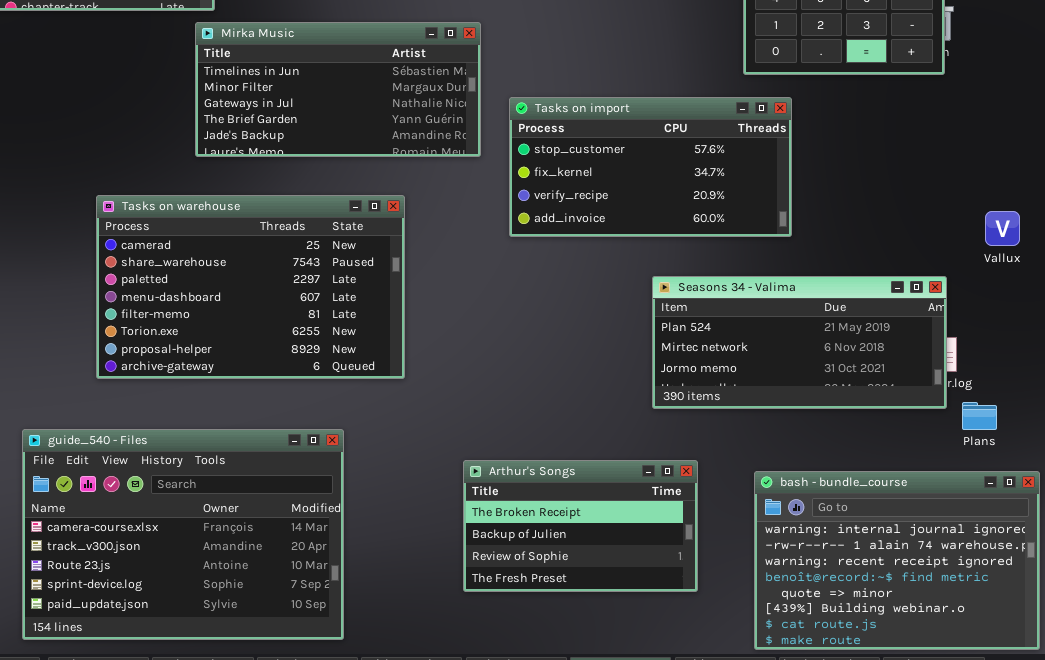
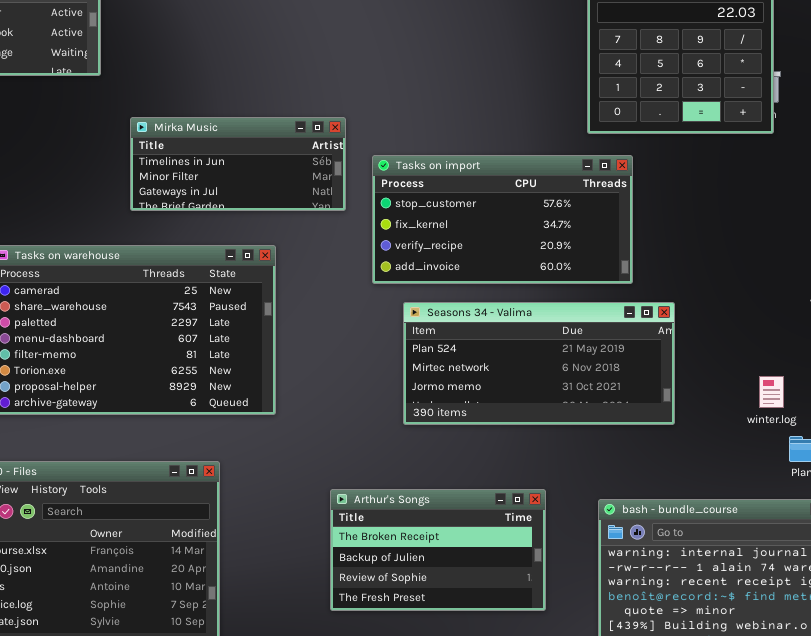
Mirka Music: [195,22,481,157] -> [130,117,346,211], resized
Seasons 34 - Valima: [652,276,947,409] -> [403,302,675,425], moved

